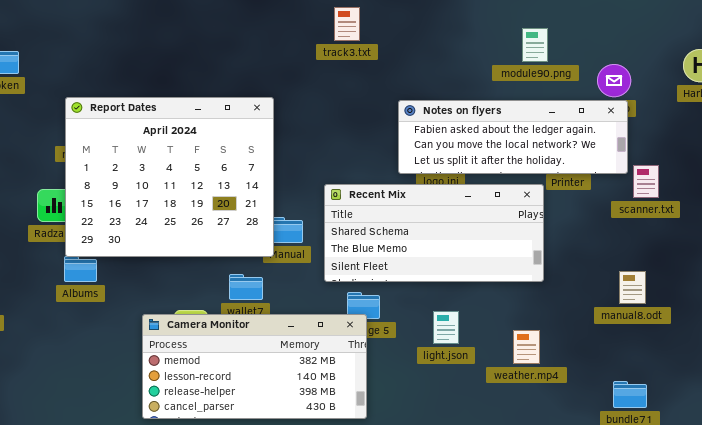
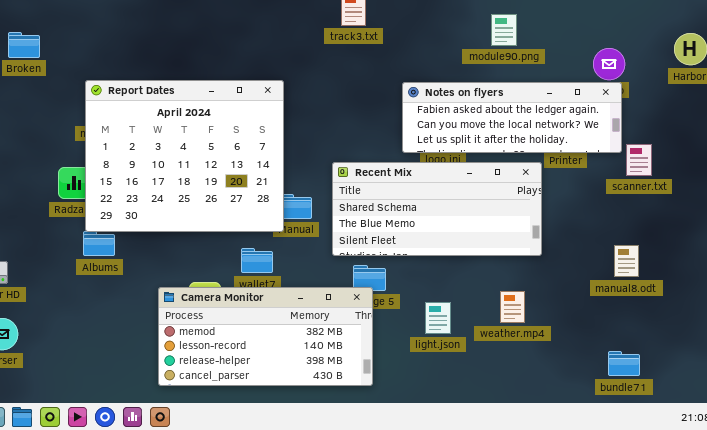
module90.png: [522,28,548,62] -> [491,14,517,46], moved
light.json: [433,311,459,344] -> [425,302,451,334], moved
weather.mp4: [513,330,540,364] -> [500,291,525,323], moved

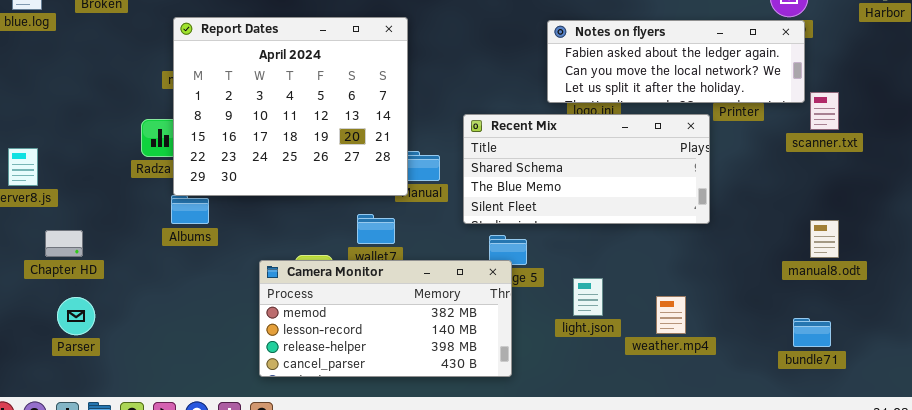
manual8.odt: [614,245,639,277] -> [810,220,839,258], moved
weather.mp4: [500,291,525,323] -> [656,296,686,334], moved
bundle71: [608,351,640,376] -> [793,318,831,347], moved

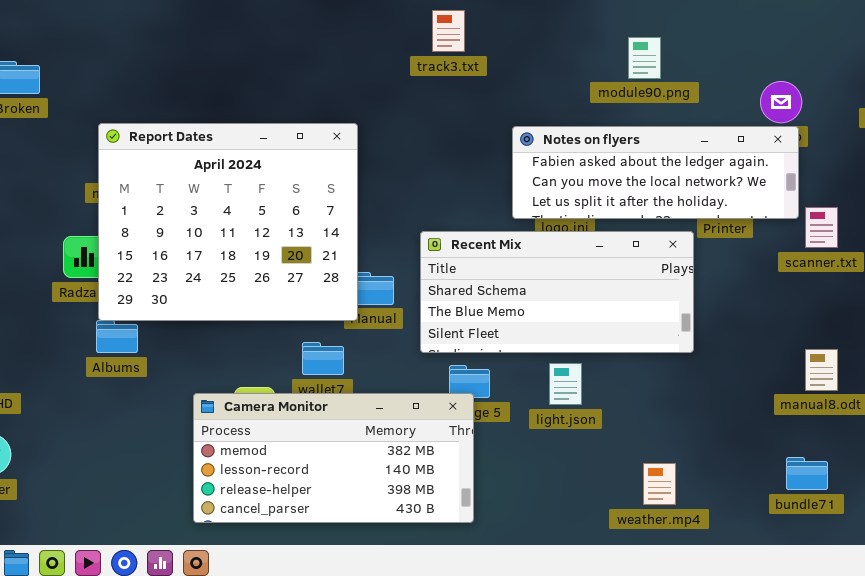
light.json: [573,278,603,316] -> [549,363,582,405], moved
weather.mp4: [656,296,686,334] -> [643,463,676,505], moved

